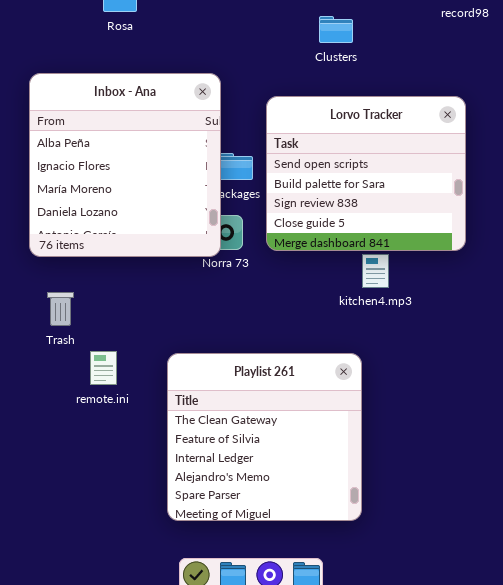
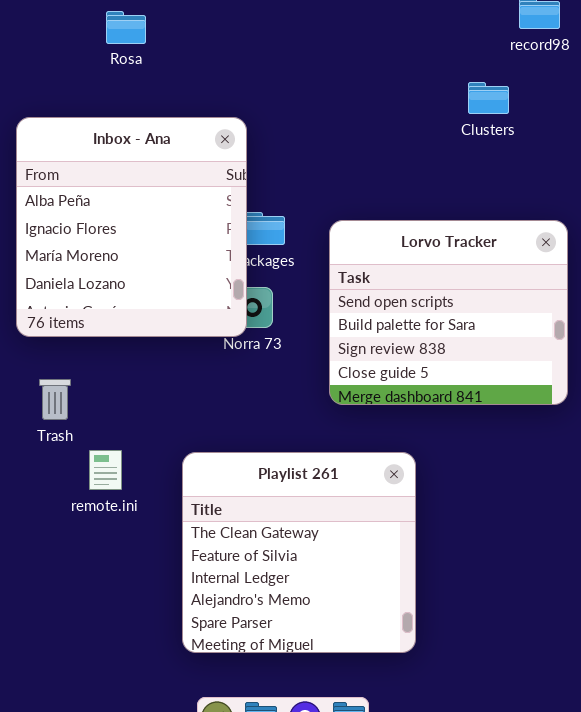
Clusters: [319,16,353,43] -> [468,82,509,114], moved
Lorvo Tracker: [266,96,466,251] -> [329,220,568,405], moved

